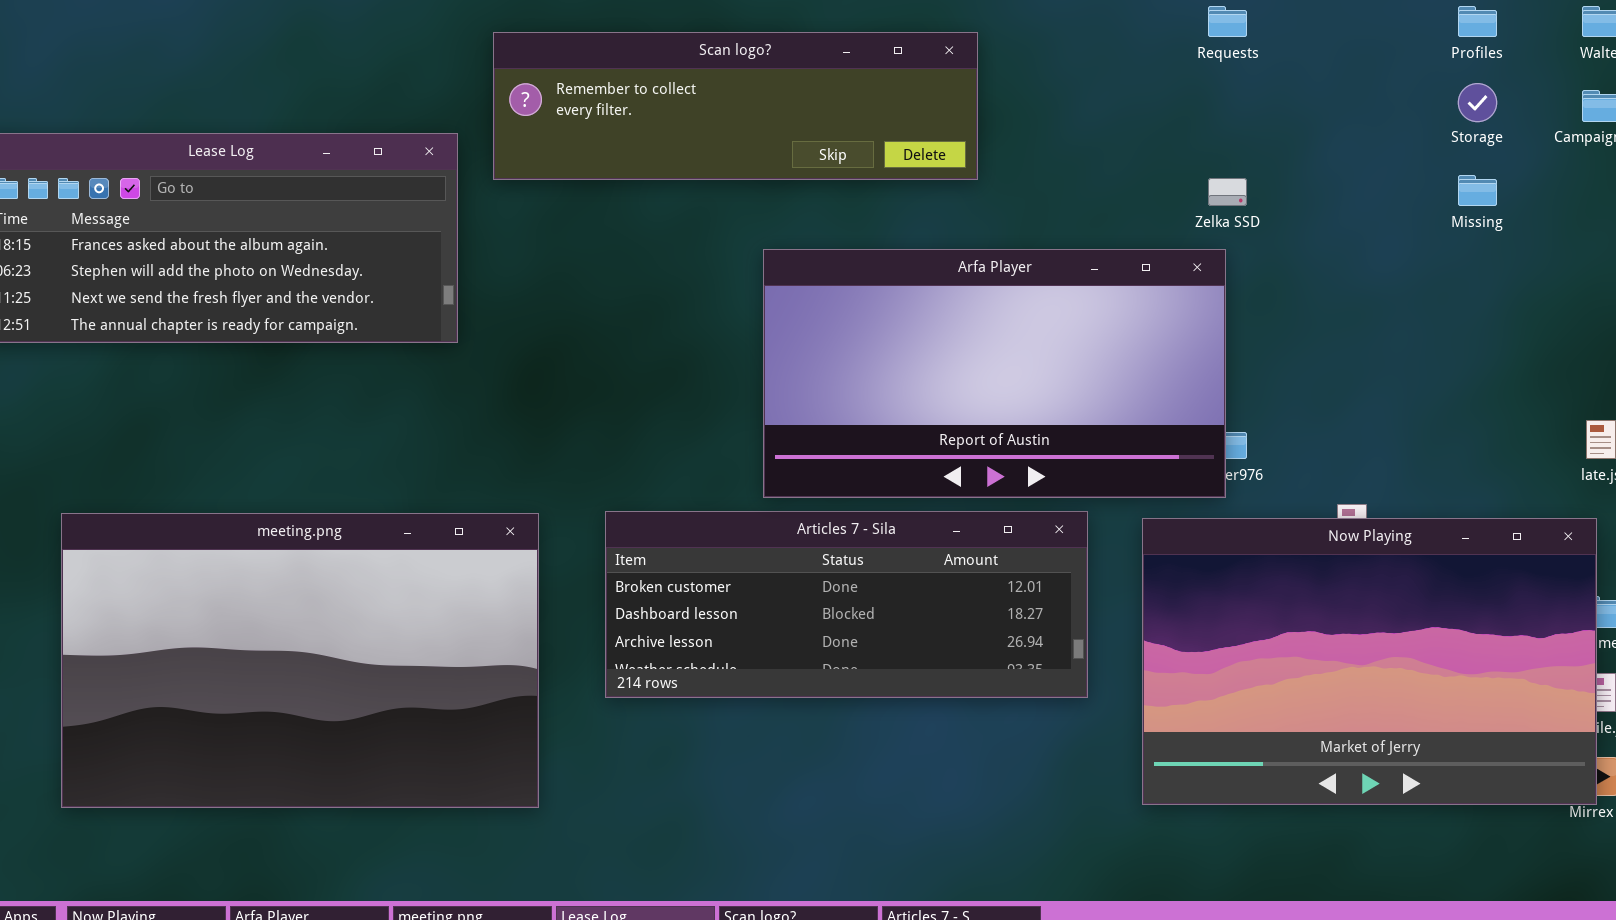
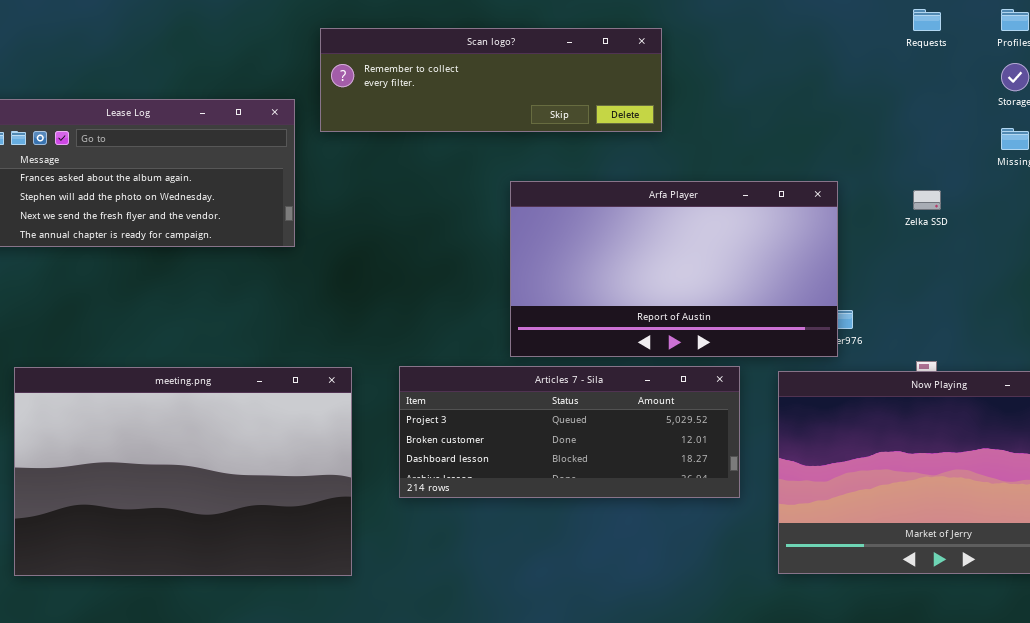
Requests: [1208,6,1247,37] -> [913,9,941,31], moved
Zelka SSD: [1208,178,1247,206] -> [913,190,941,210], moved
Articles 7 - Sila: [605,511,1088,698] -> [399,366,740,498], scrolled up 1 row

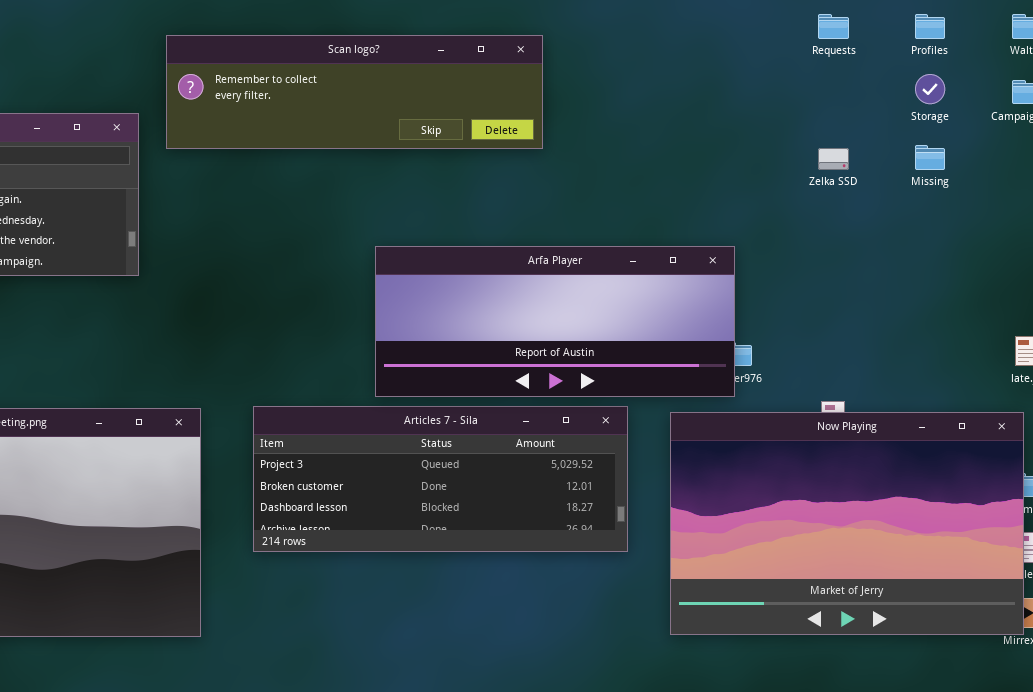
Arfa Player: [510,181,838,357] -> [375,246,735,397], resized
Zelka SSD: [913,190,941,210] -> [818,148,849,170], moved

